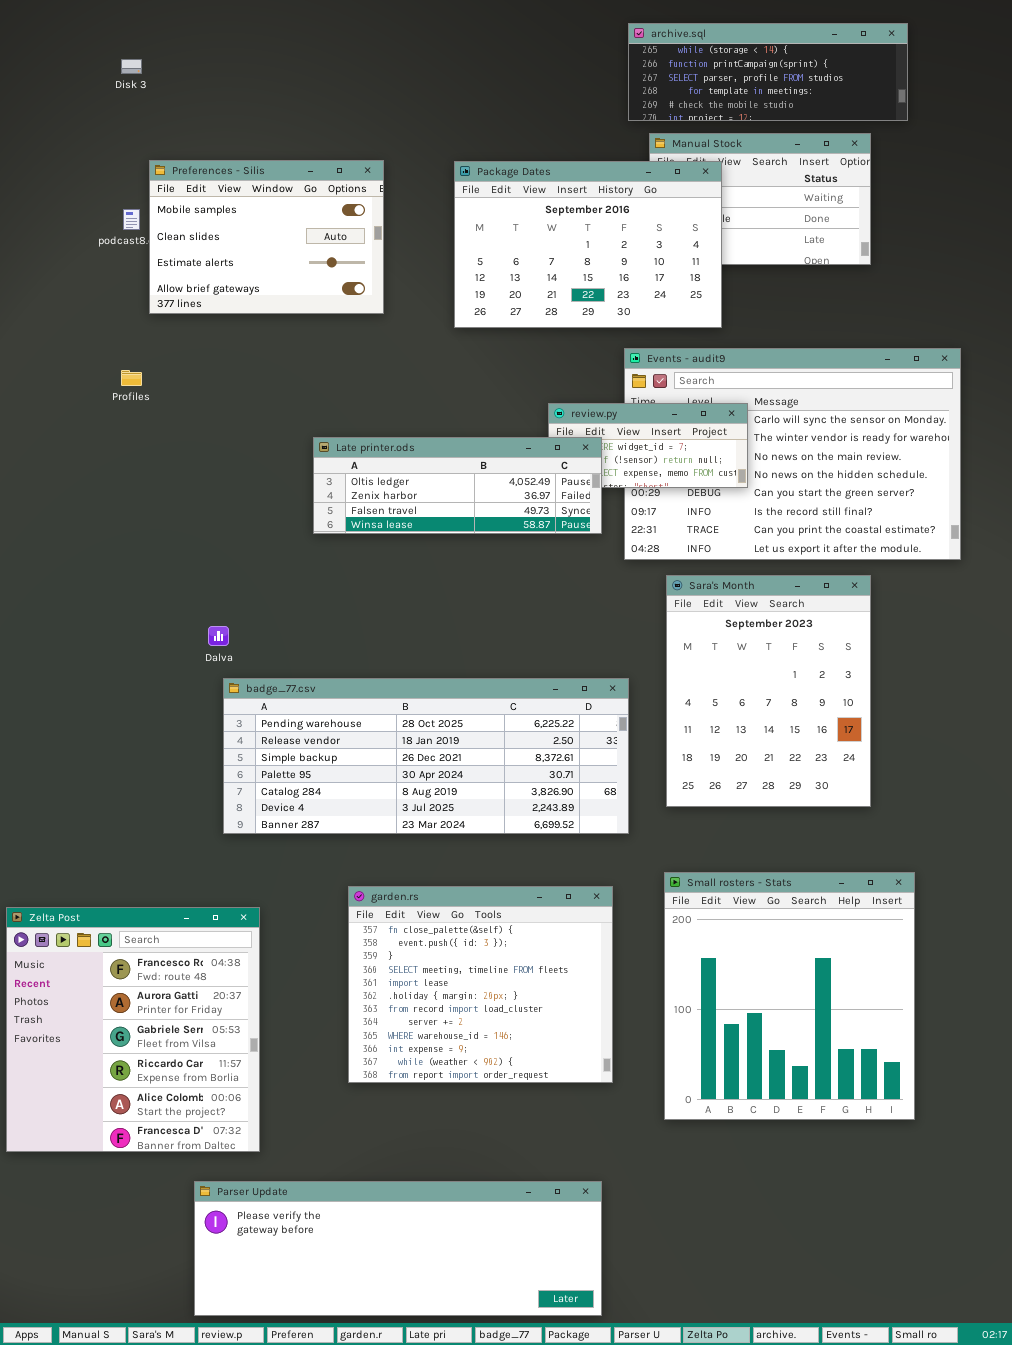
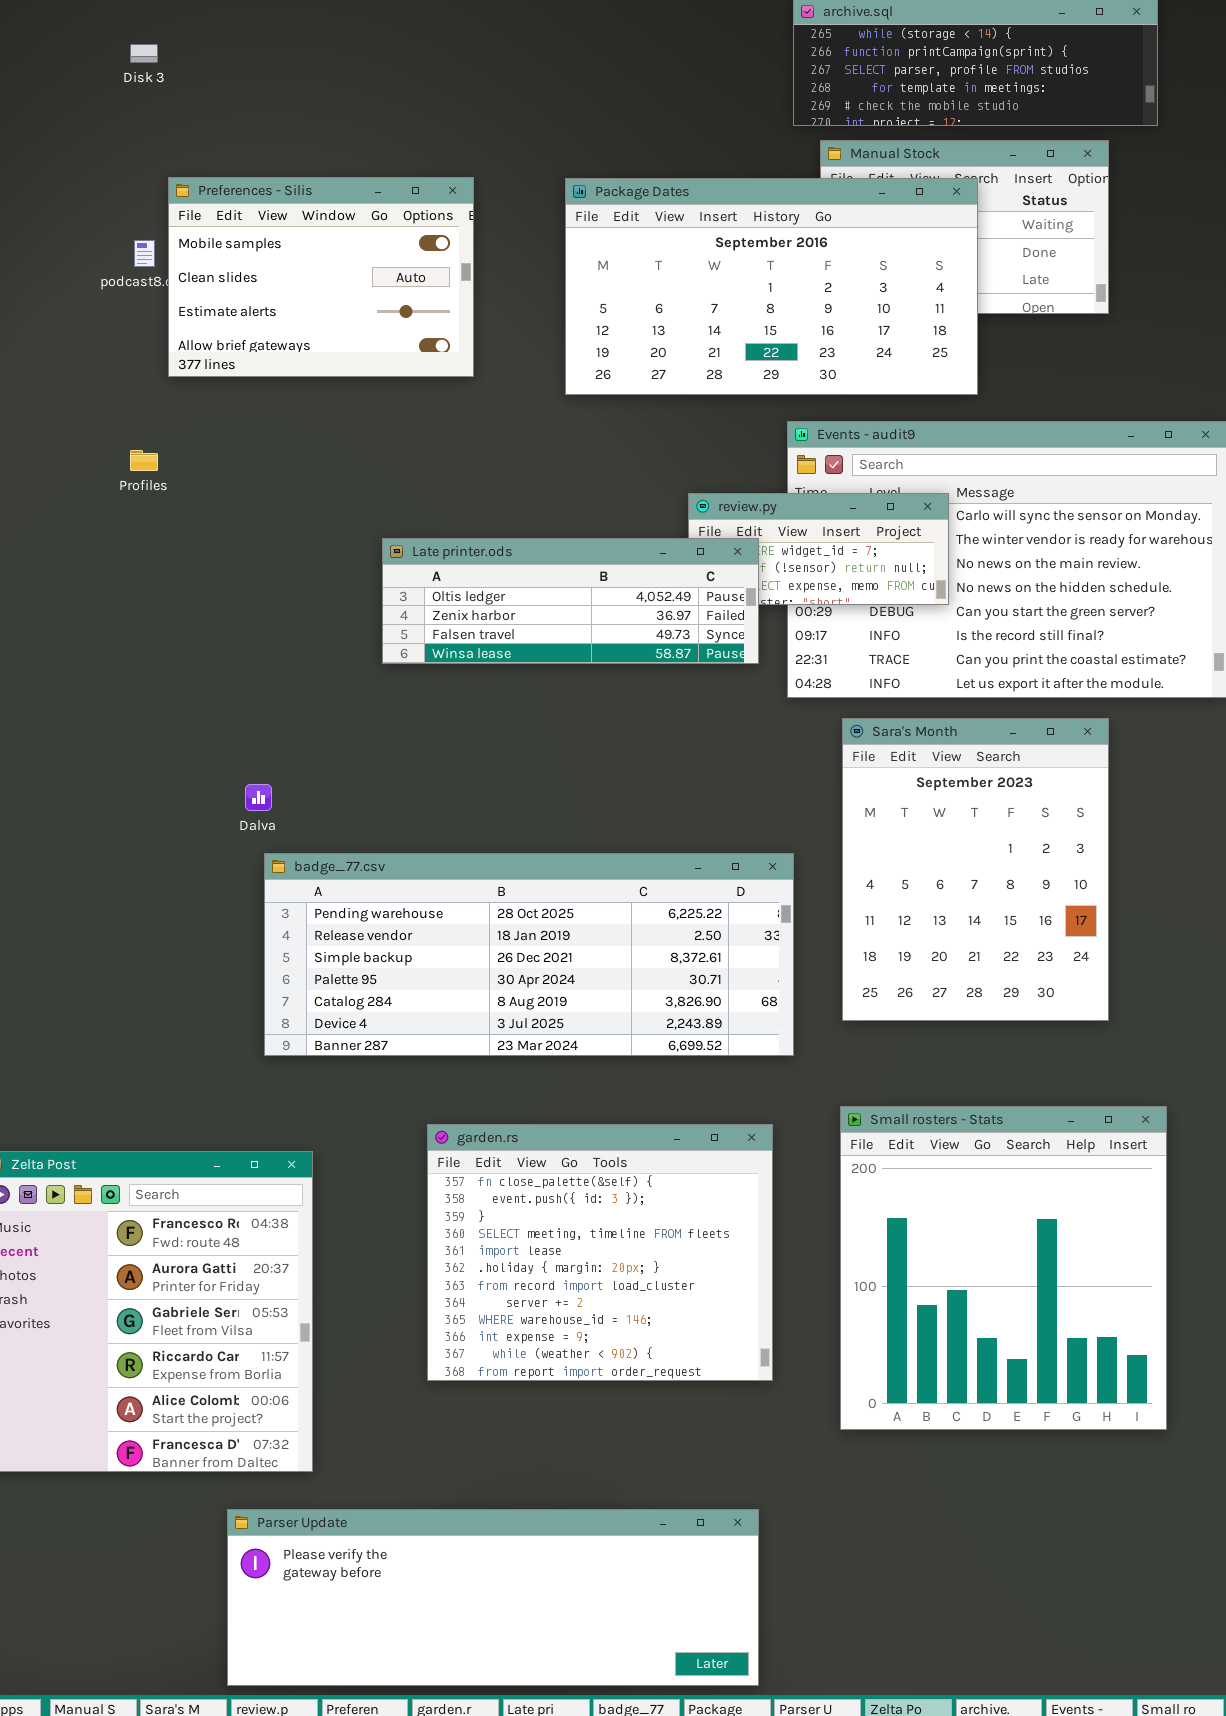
Package Dates: [454,161,722,328] -> [565,178,978,395], resized

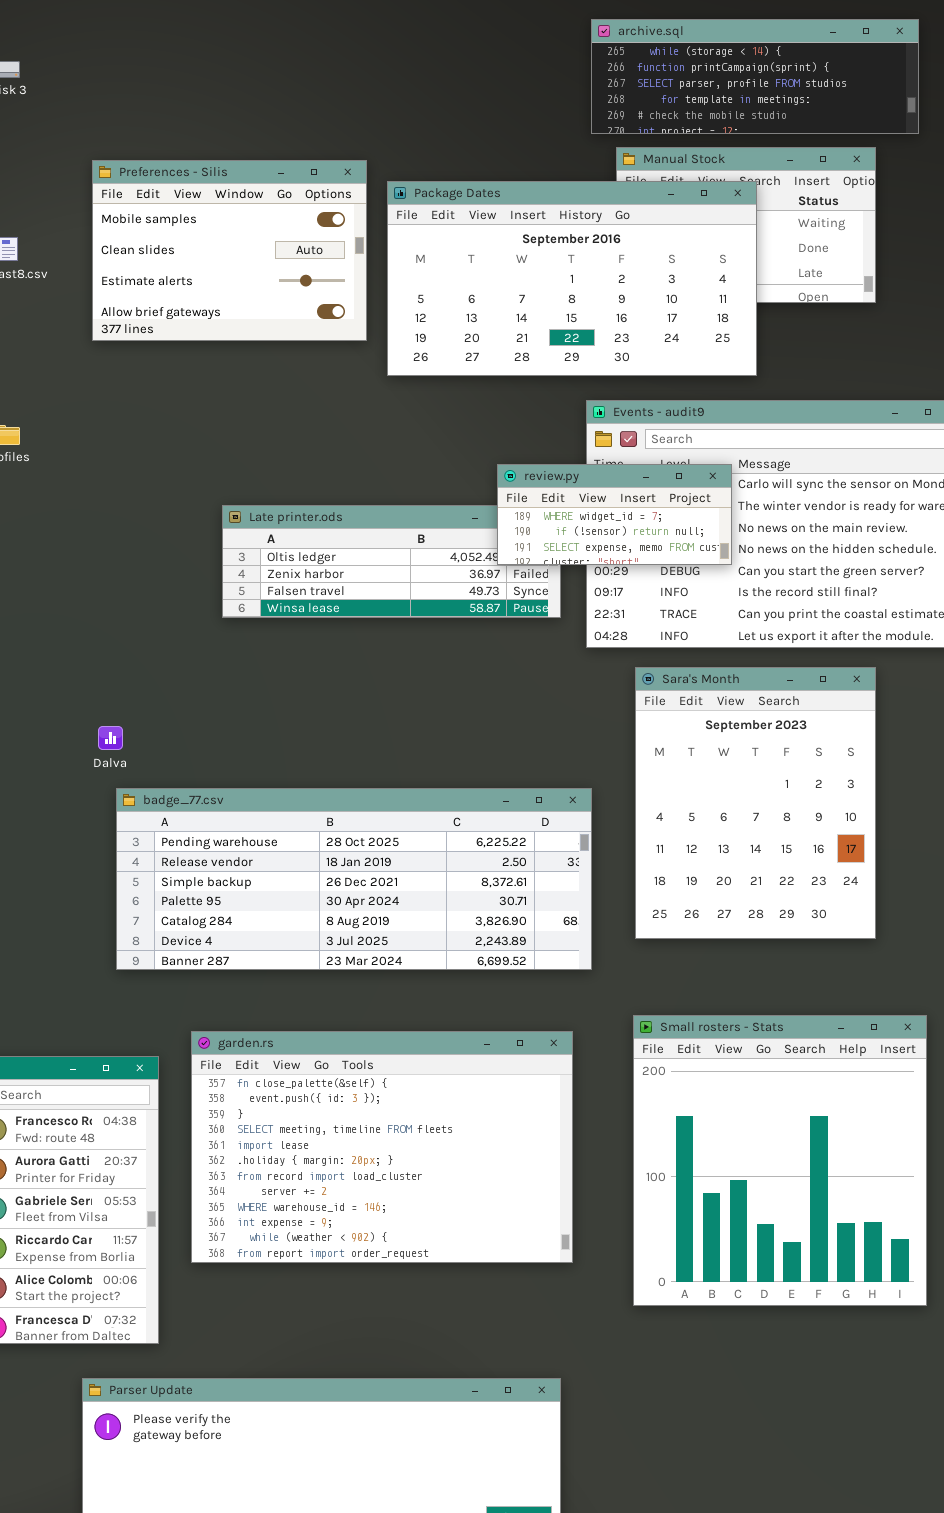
Preferences - Silis: [168,177,474,377] -> [92,160,367,341], moved
review.py: [688,493,949,605] -> [497,464,732,565], raised
garden.rs: [427,1124,773,1381] -> [191,1031,573,1263], resized

